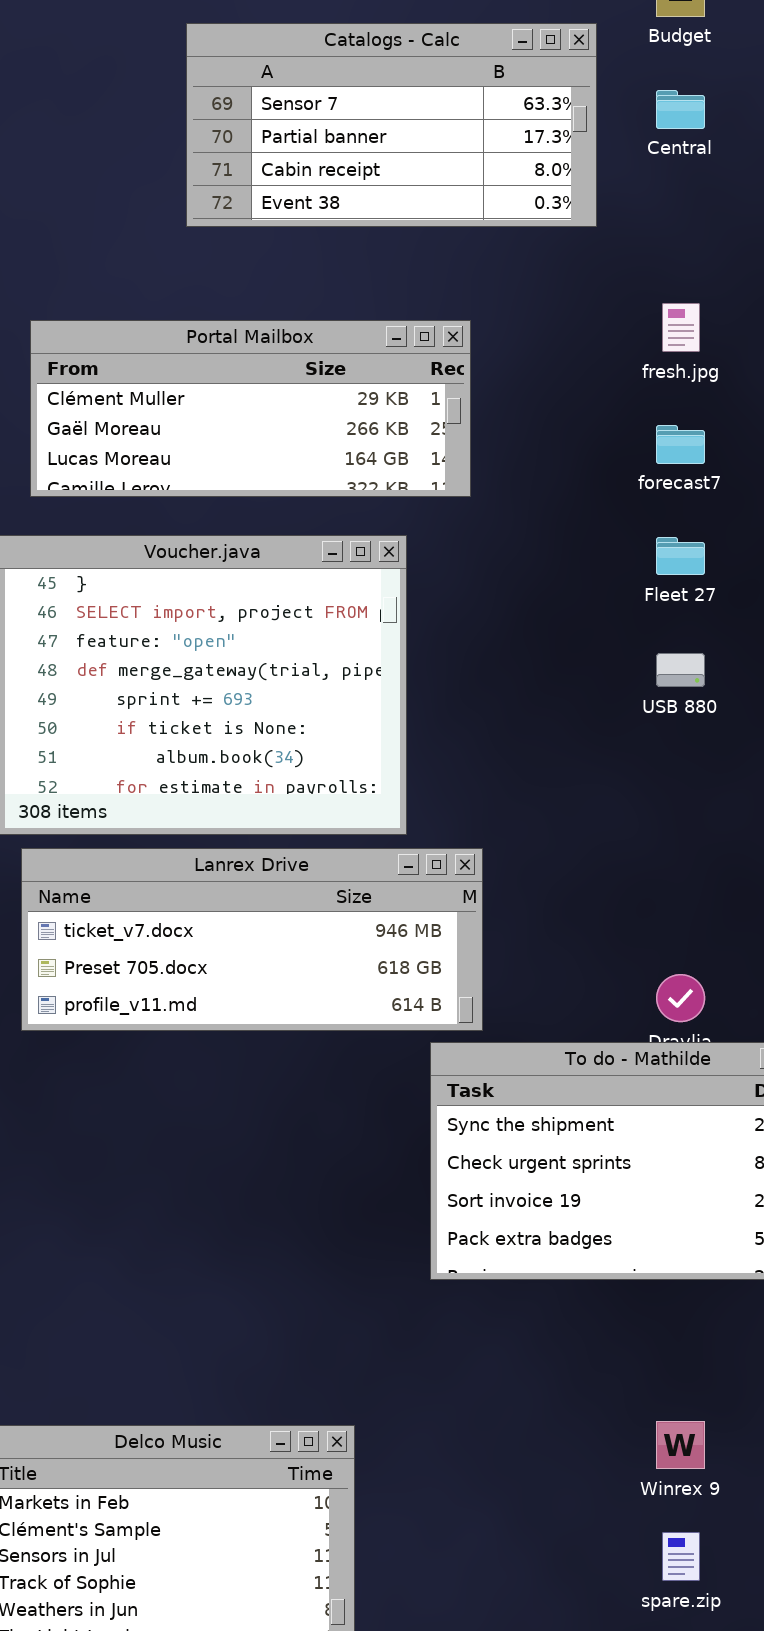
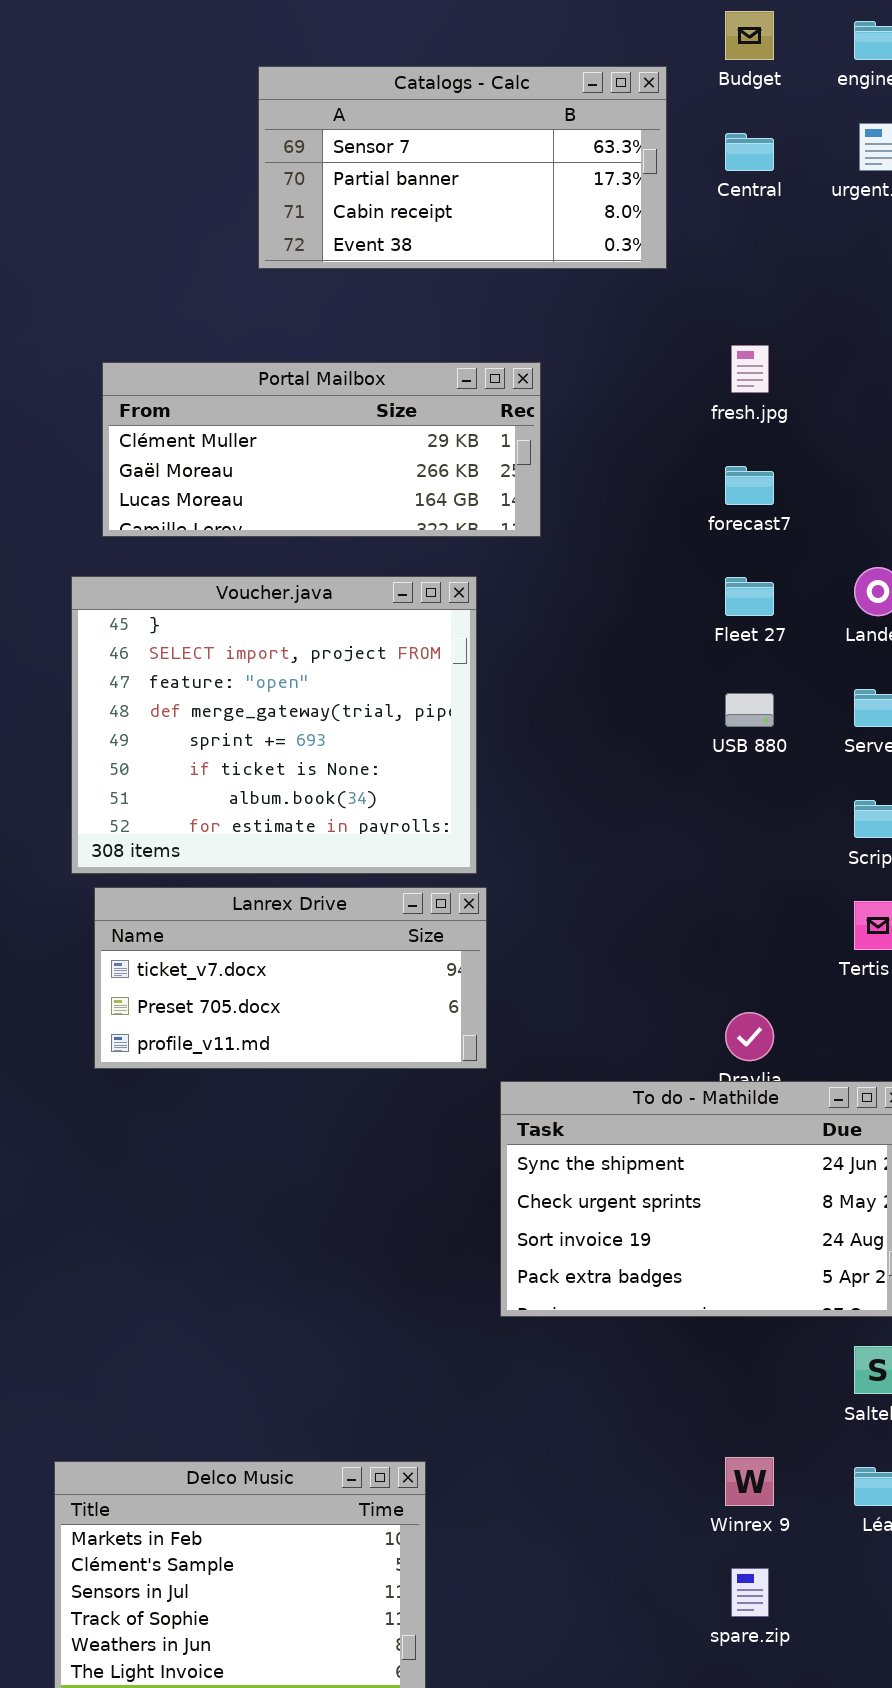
Lanrex Drive: [21,848,483,1031] -> [94,887,487,1069], resized

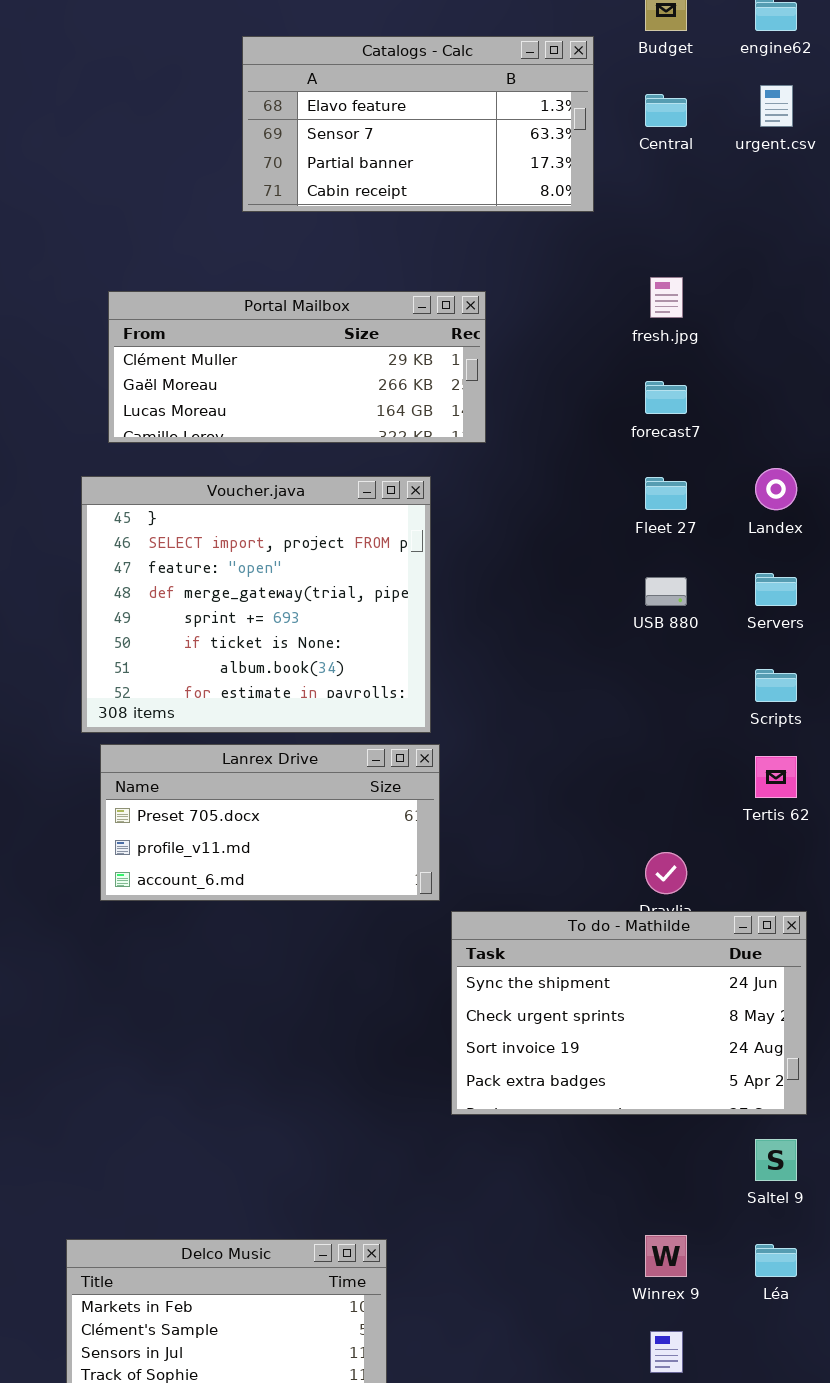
Catalogs - Calc: [258,66,667,269] -> [242,36,594,212], scrolled up 1 row
Lanrex Drive: [94,887,487,1069] -> [100,744,440,901], scrolled down 1 row

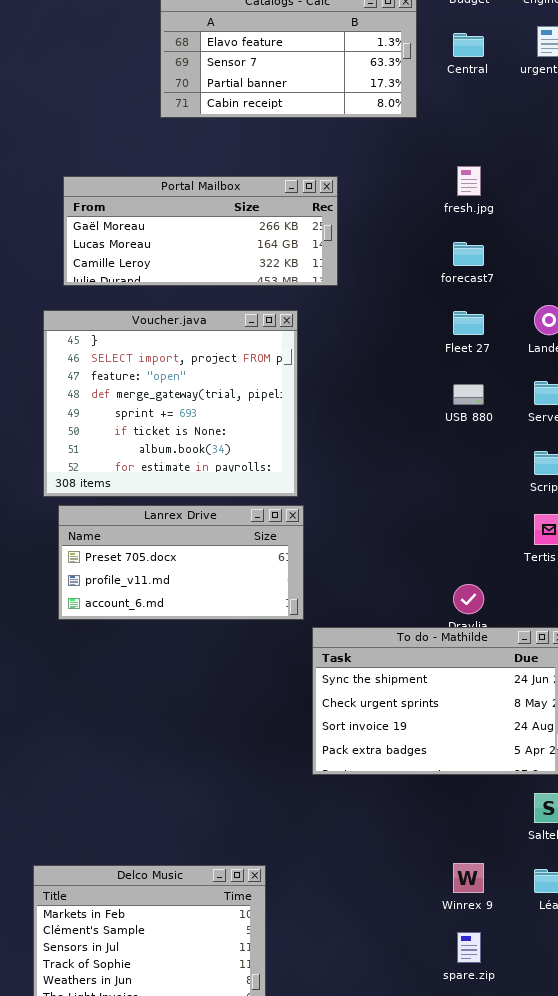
Portal Mailbox: [108,291,486,443] -> [63,176,338,286], scrolled down 1 row

